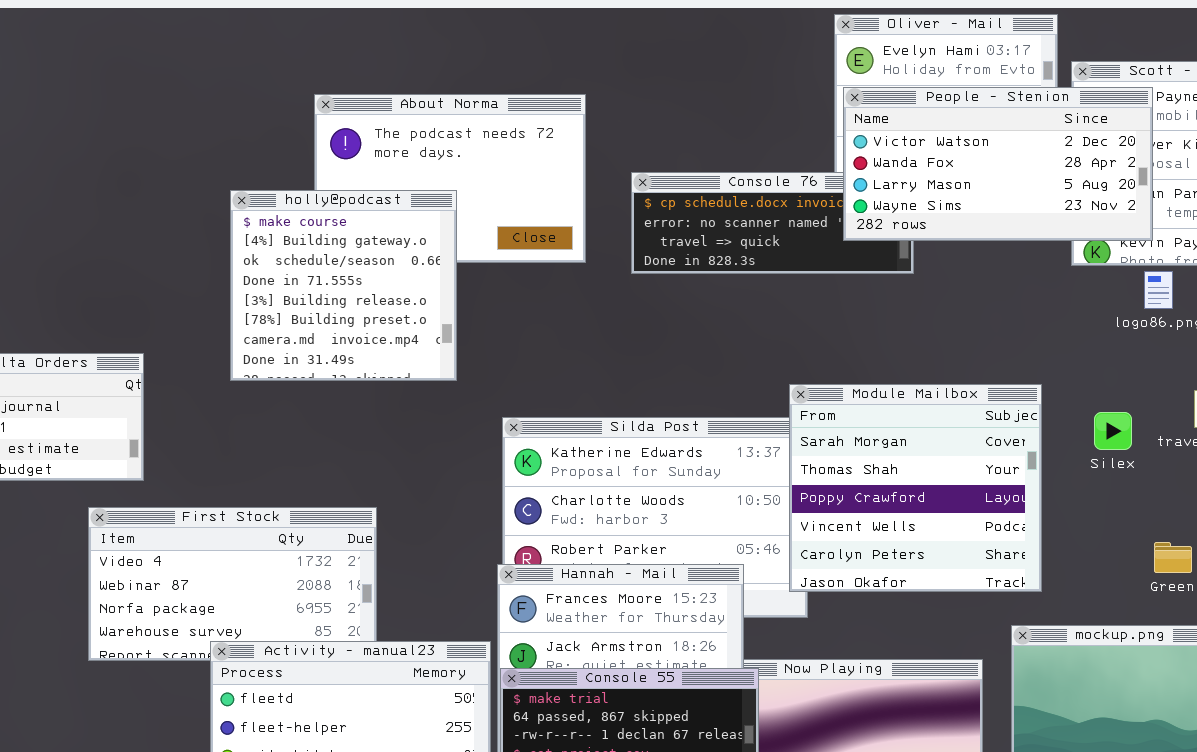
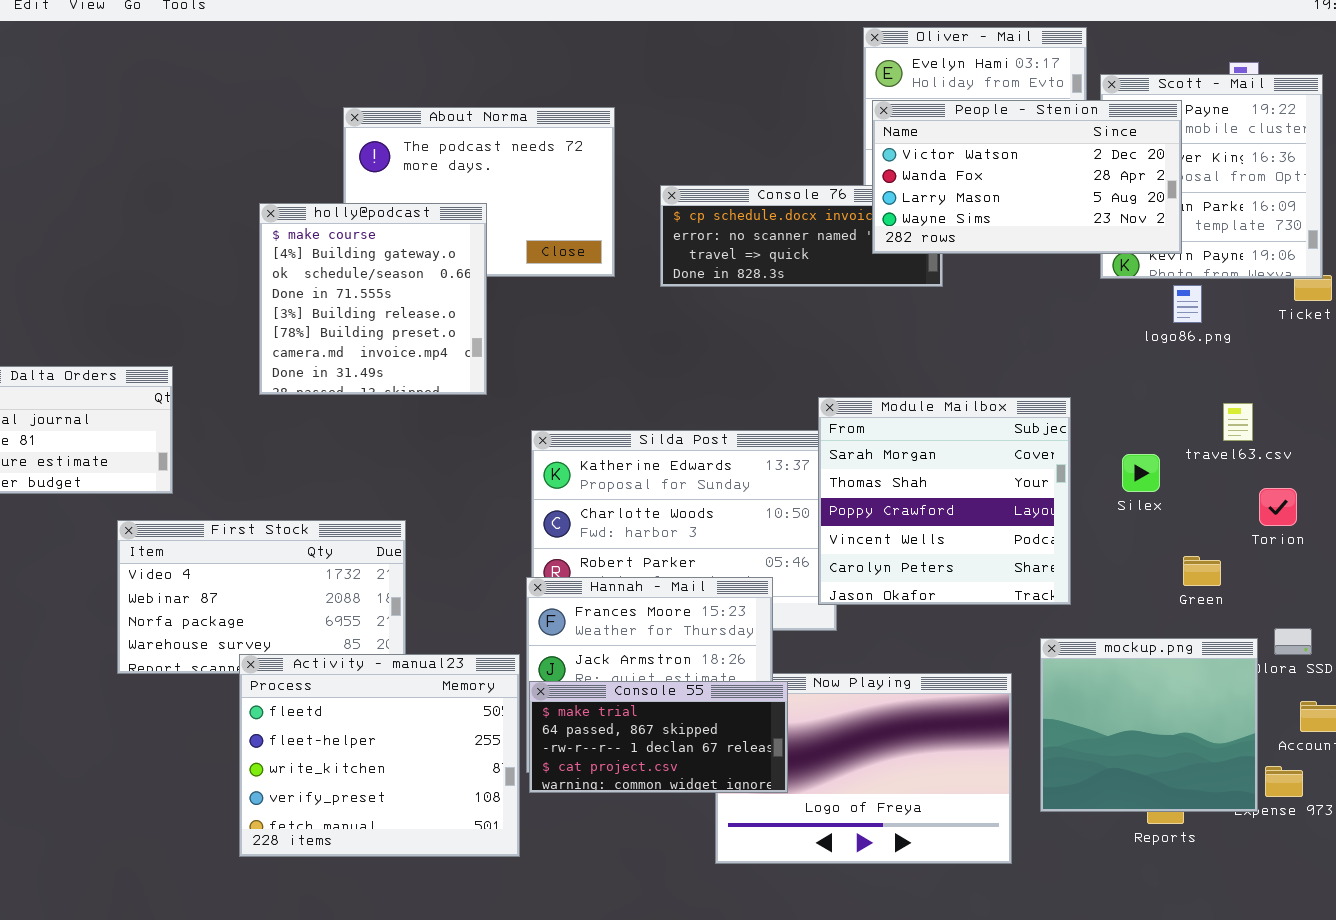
Silex: [1094,412,1132,450] -> [1122,454,1160,492], moved

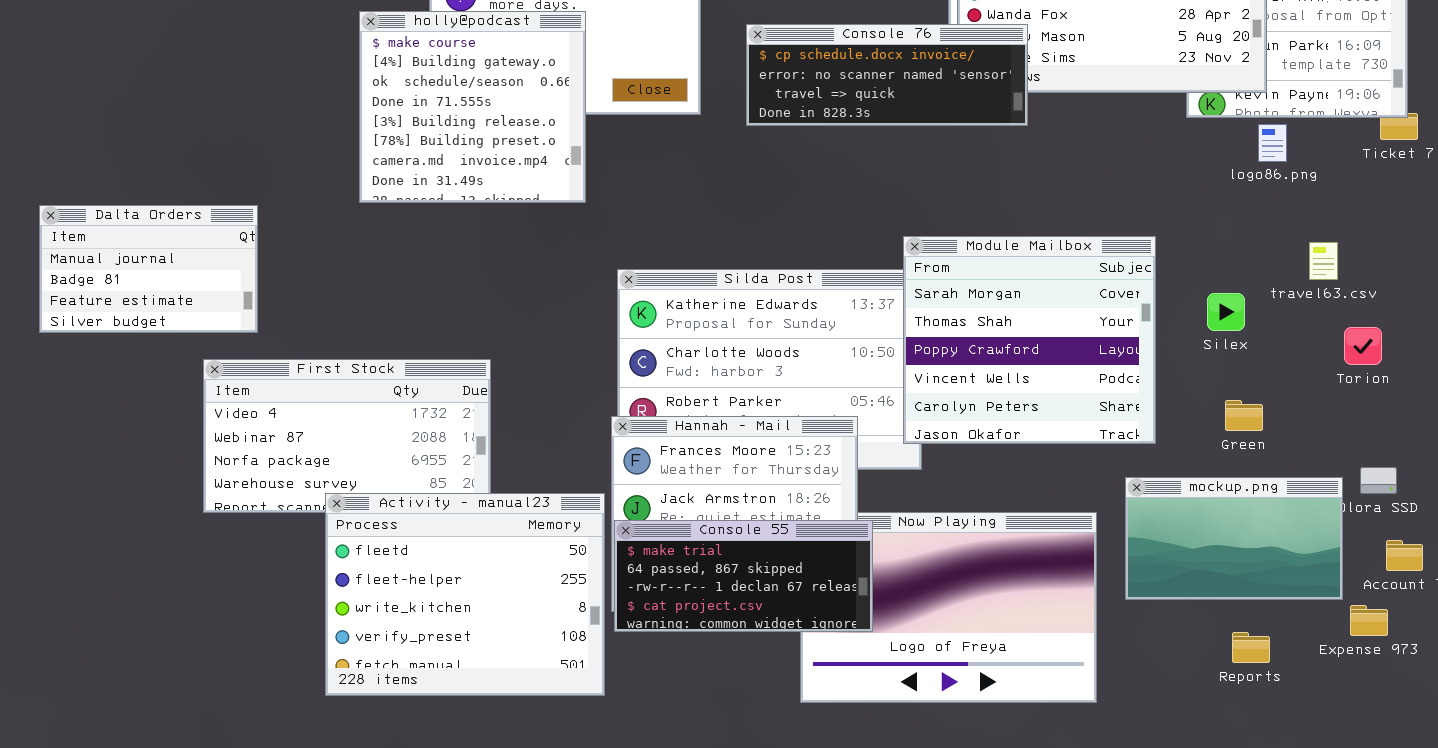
Console 76: [660,185,943,287] -> [746,24,1028,126], raised
holly@podcast: [259,203,487,395] -> [359,11,586,203], moved
Green: [1183,556,1221,586] -> [1225,400,1263,431], moved
mockup.png: [1040,638,1258,812] -> [1125,477,1343,600], resized

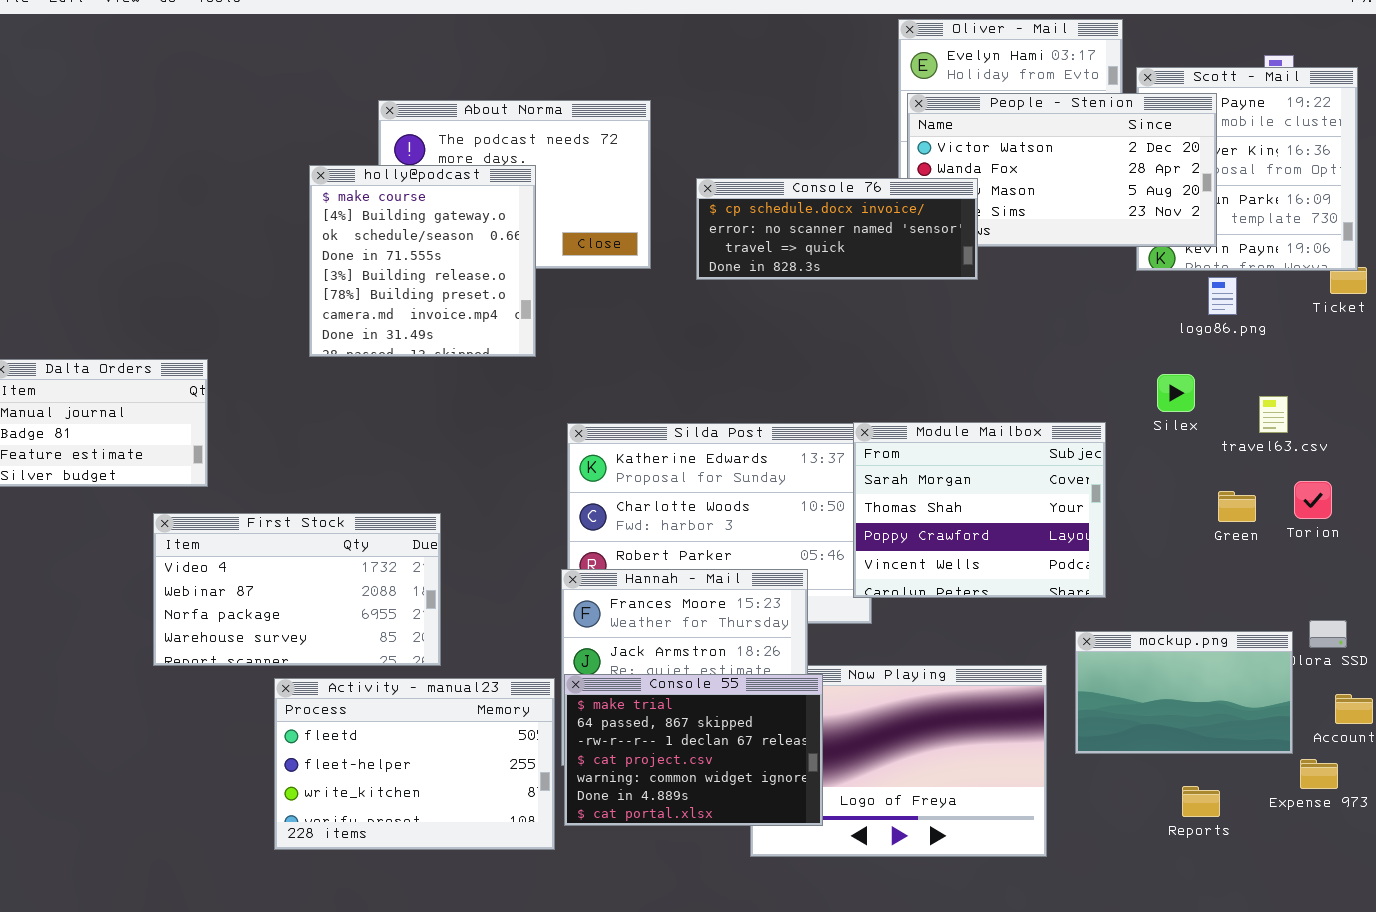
Module Mailbox: [903,236,1156,444] -> [853,422,1106,598], resized
Silex: [1207,293,1245,331] -> [1157,374,1195,412], moved
Green: [1225,400,1263,431] -> [1218,491,1256,522], moved
Activity - manual23: [325,493,605,696] -> [274,678,555,850], resized
Console 55: [614,520,873,632] -> [564,674,823,826], resized

